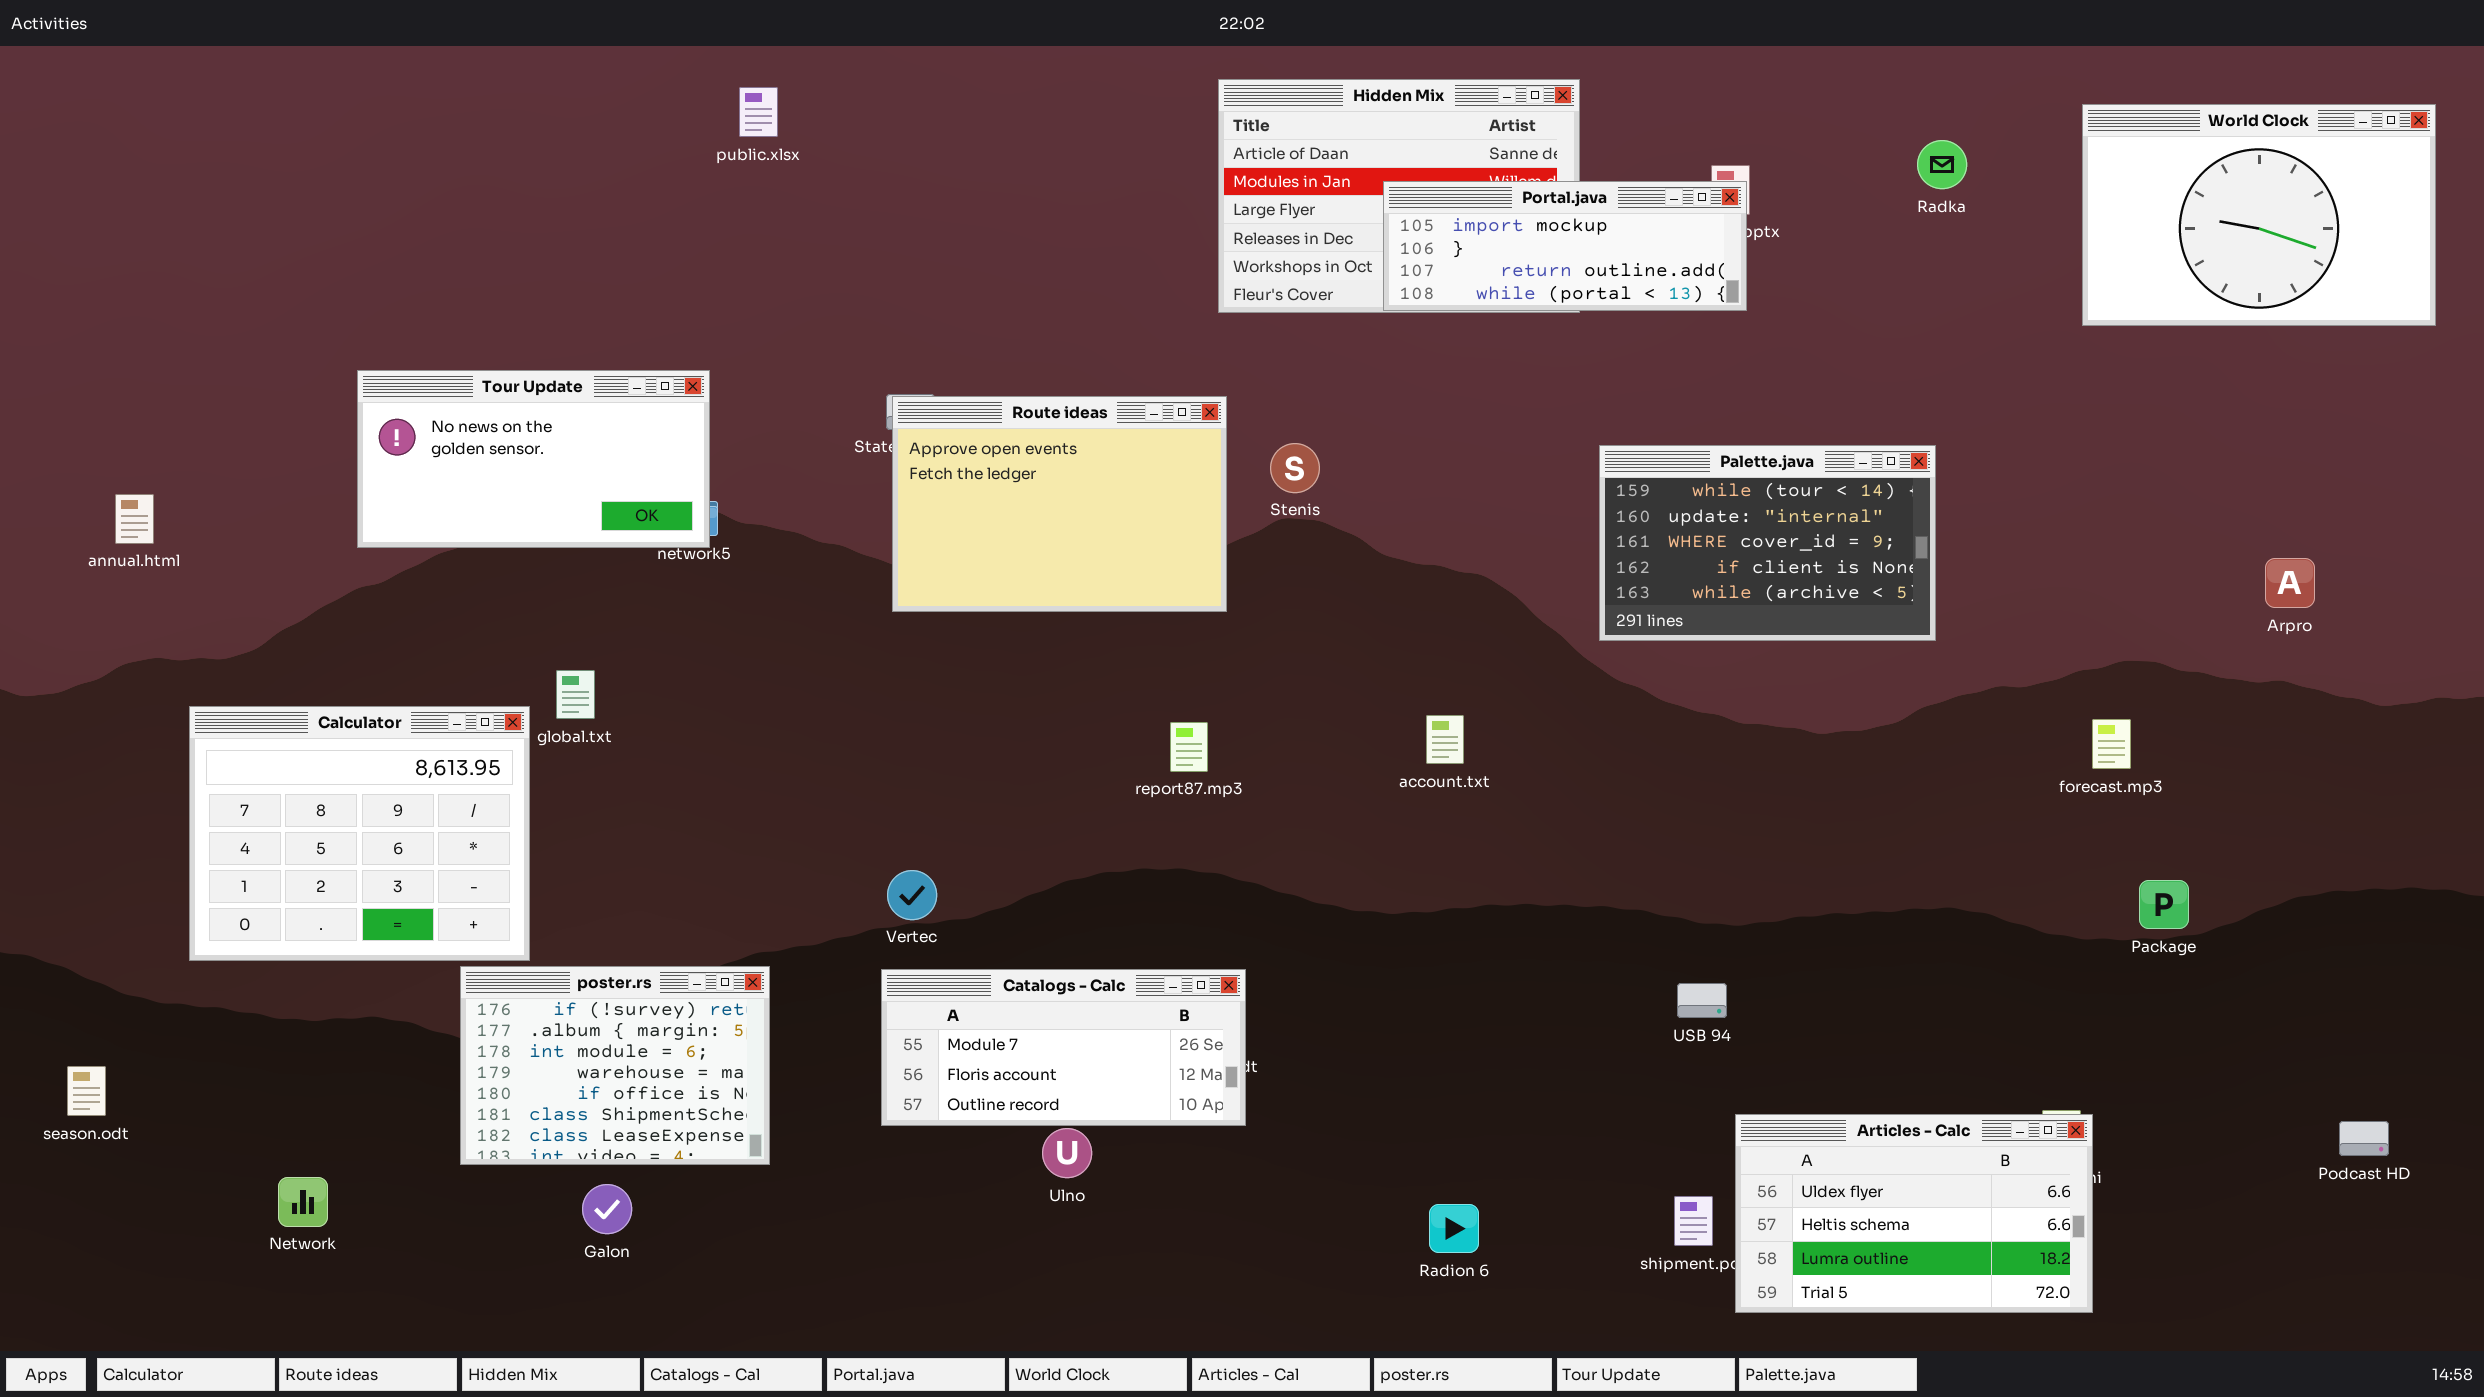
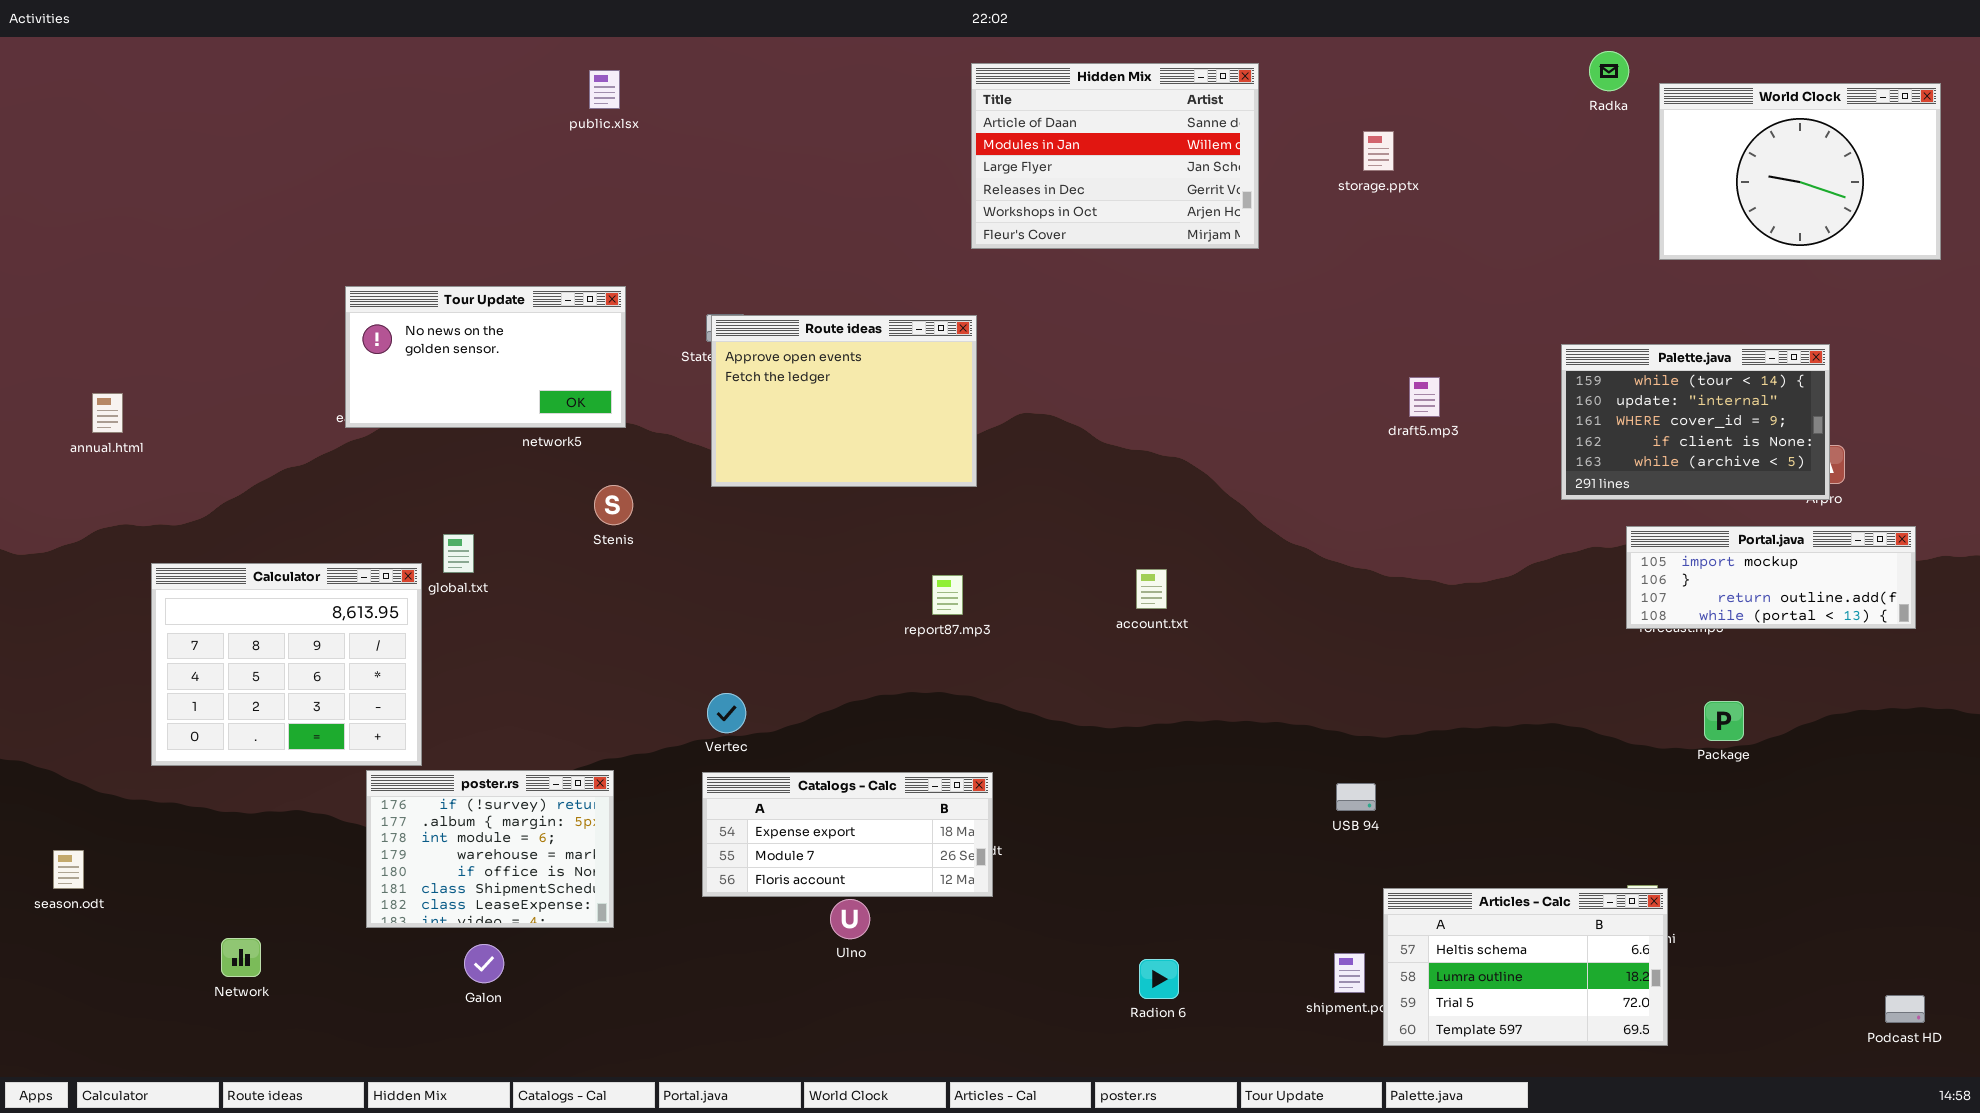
Radka: [1917,140,1967,189] -> [1589,51,1629,91], moved
Portal.java: [1383,181,1747,311] -> [1626,526,1916,629], moved
Tour Update: [357,370,710,548] -> [345,286,626,428], moved
Stenis: [1270,443,1320,493] -> [594,485,633,525], moved
Palette.java: [1599,445,1936,641] -> [1561,344,1830,500], moved
Catalogs - Calc: [881,969,1246,1126] -> [702,772,993,897], scrolled up 1 row
Articles - Calc: [1735,1114,2093,1313] -> [1383,888,1668,1046], scrolled down 1 row
Podcast HD: [2339,1121,2389,1156] -> [1885,995,1925,1023], moved

